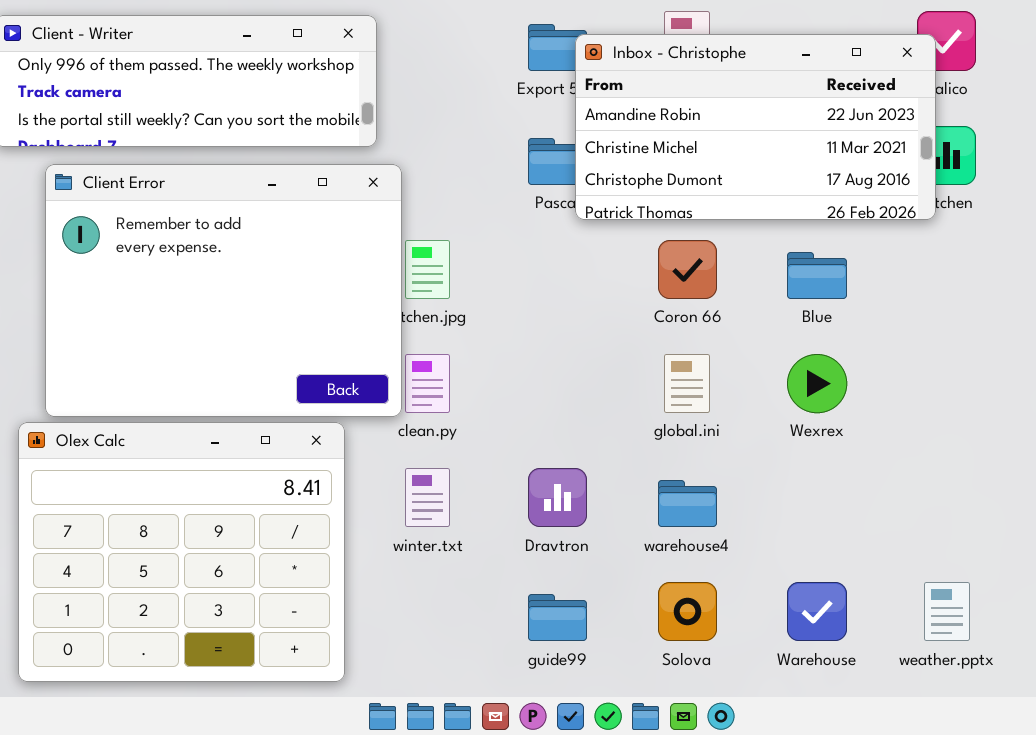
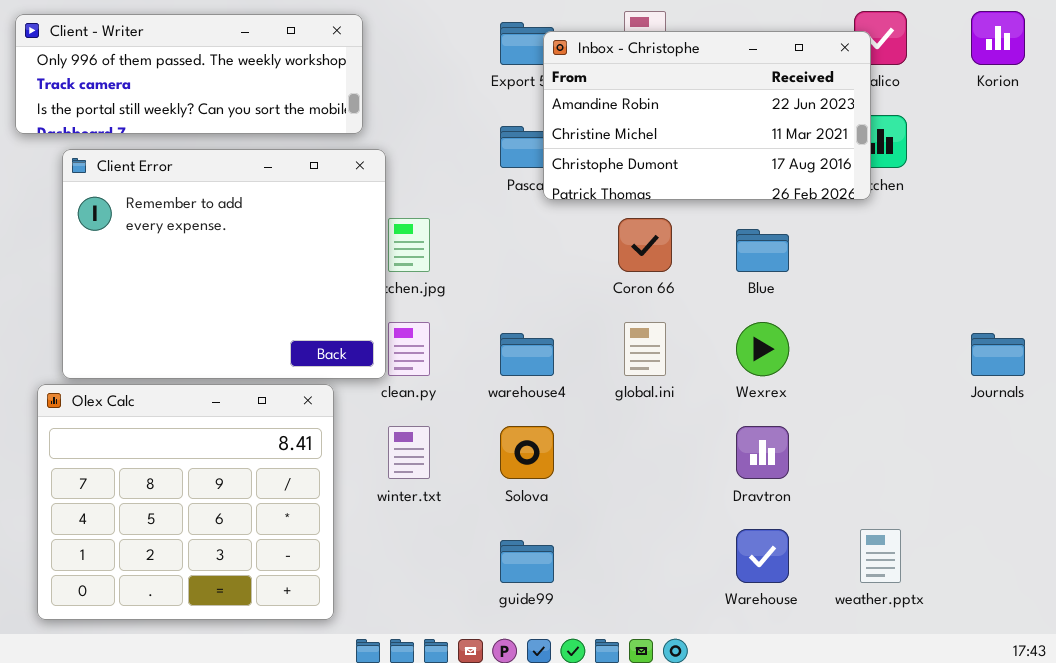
Dravtron: [528,468,587,527] -> [736,426,789,479], moved
warehouse4: [658,480,717,527] -> [500,333,554,376], moved
Solova: [658,582,717,641] -> [500,426,554,479], moved

